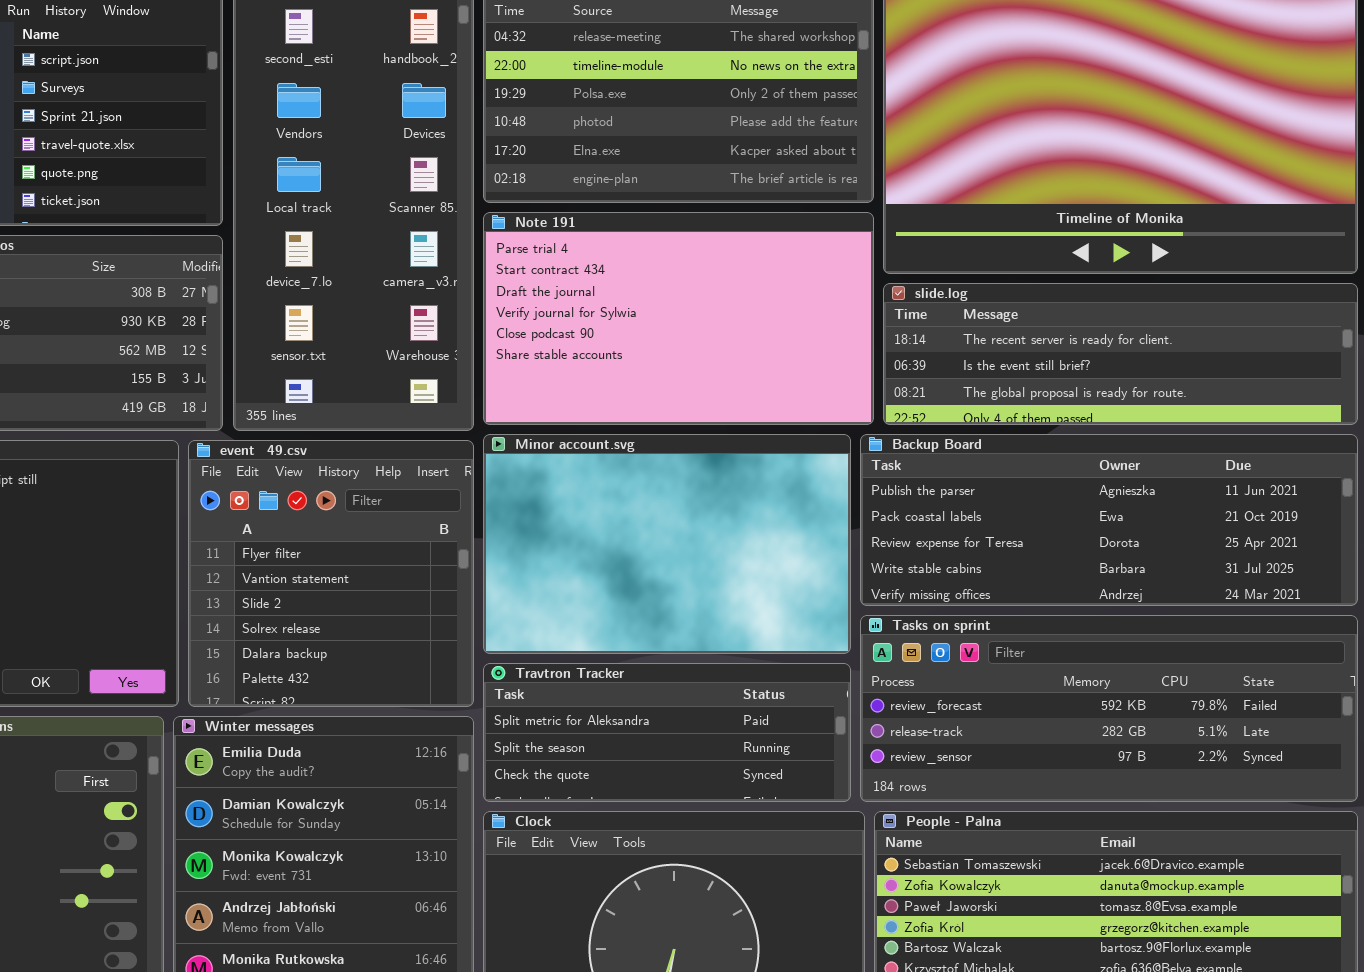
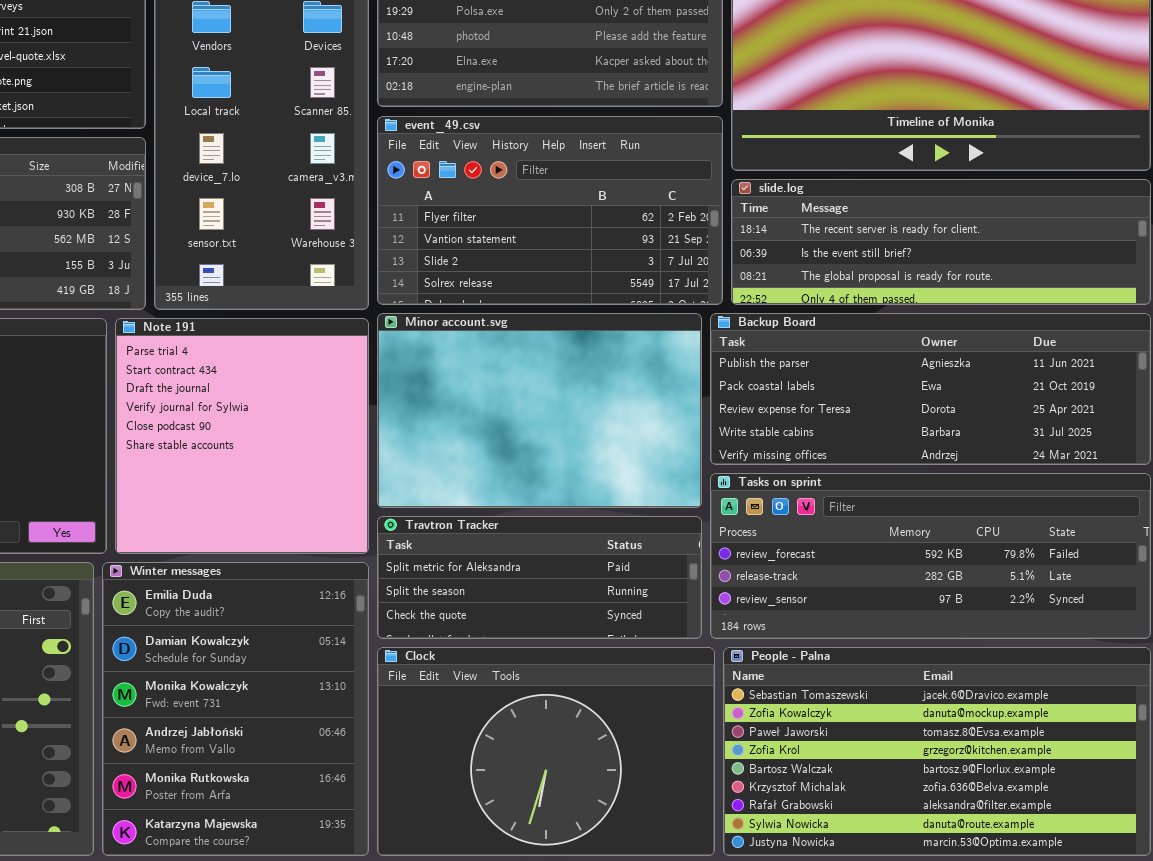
Note 191: [483,212,874,425] -> [115,318,369,554], moved, resized
event_49.csv: [188,440,474,707] -> [377,116,723,305], moved, resized

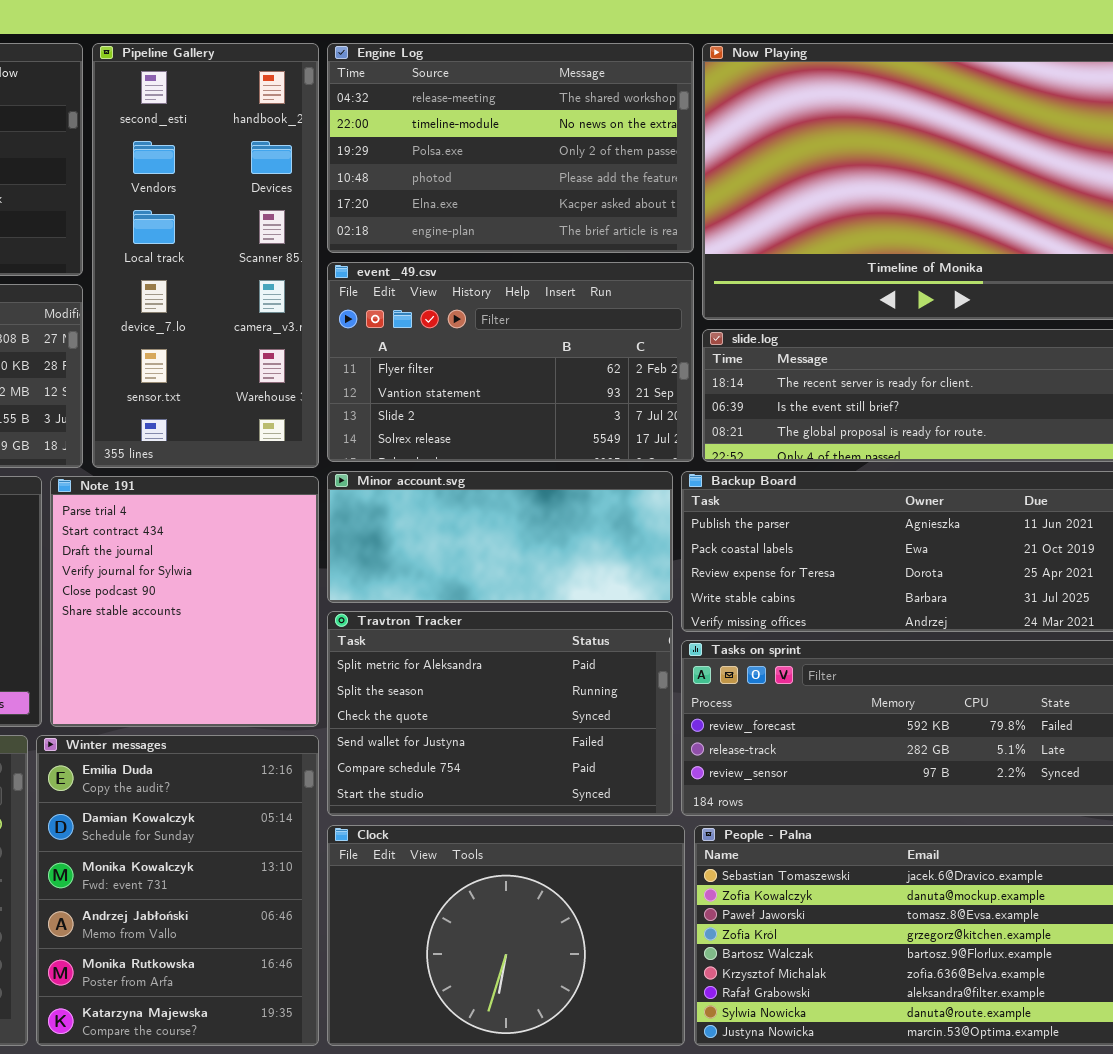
Minor account.svg: [377,313,702,508] -> [327,471,673,603], resized
Travtron Tracker: [377,516,702,639] -> [327,611,673,816], resized

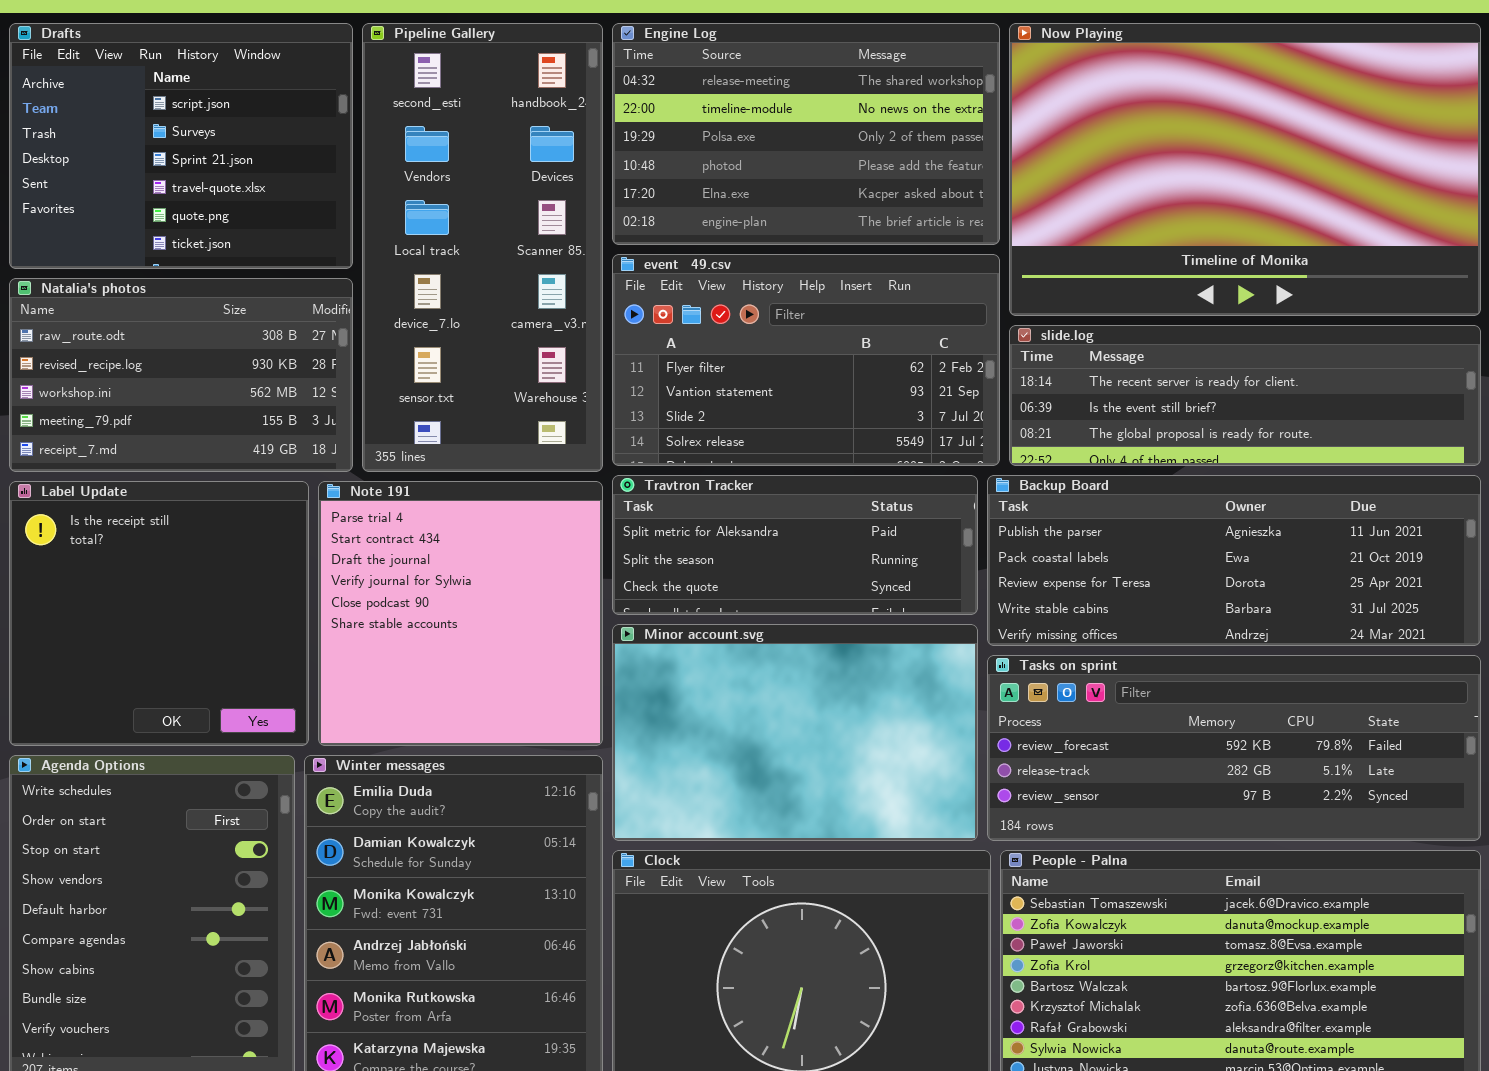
Minor account.svg: [327,471,673,603] -> [612,624,978,841], moved, resized
Travtron Tracker: [327,611,673,816] -> [612,475,978,615], moved, resized

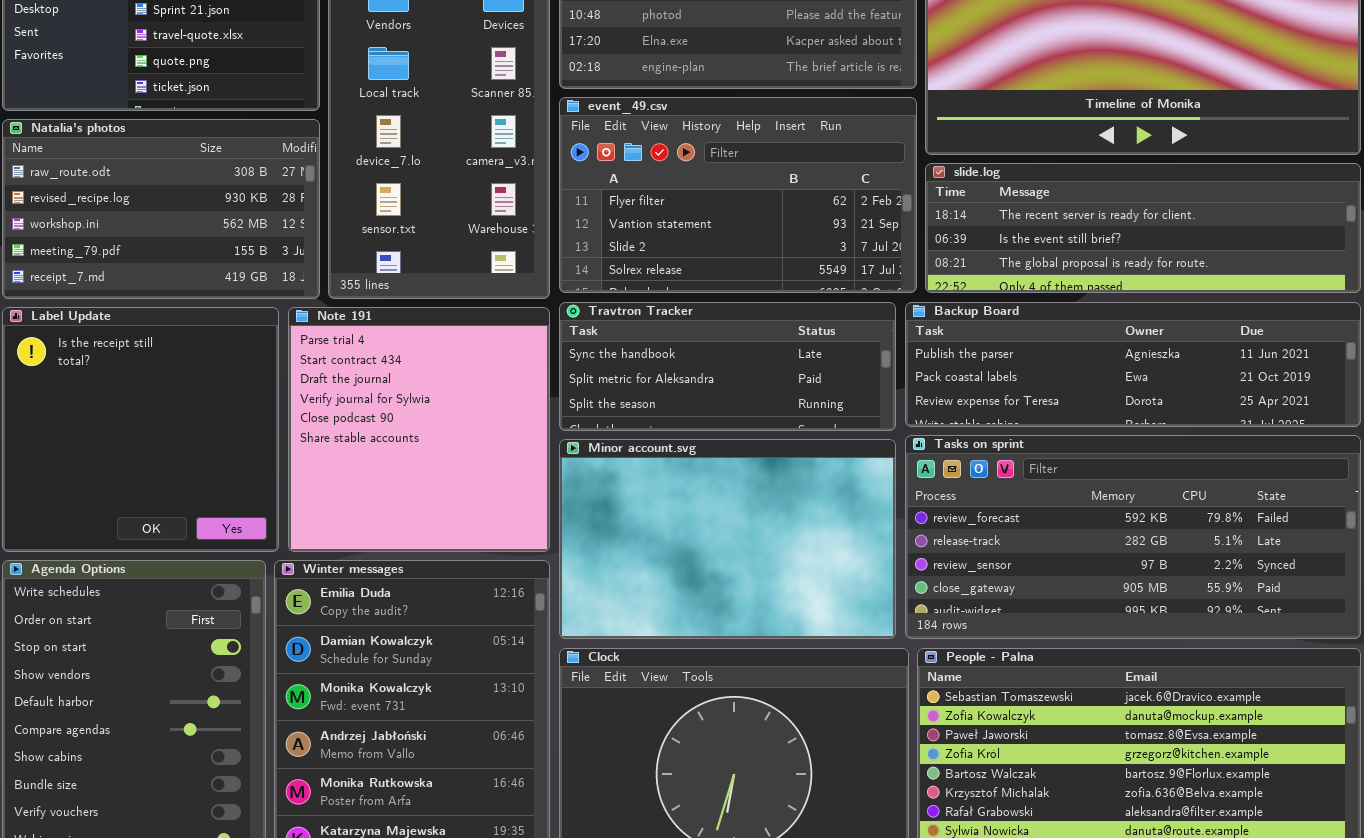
Travtron Tracker: [612,475,978,615] -> [559,302,896,431], scrolled up 1 row
Backup Board: [987,475,1481,646] -> [905,302,1361,427], resized
Tasks on sprint: [987,655,1481,841] -> [905,435,1361,639], resized

